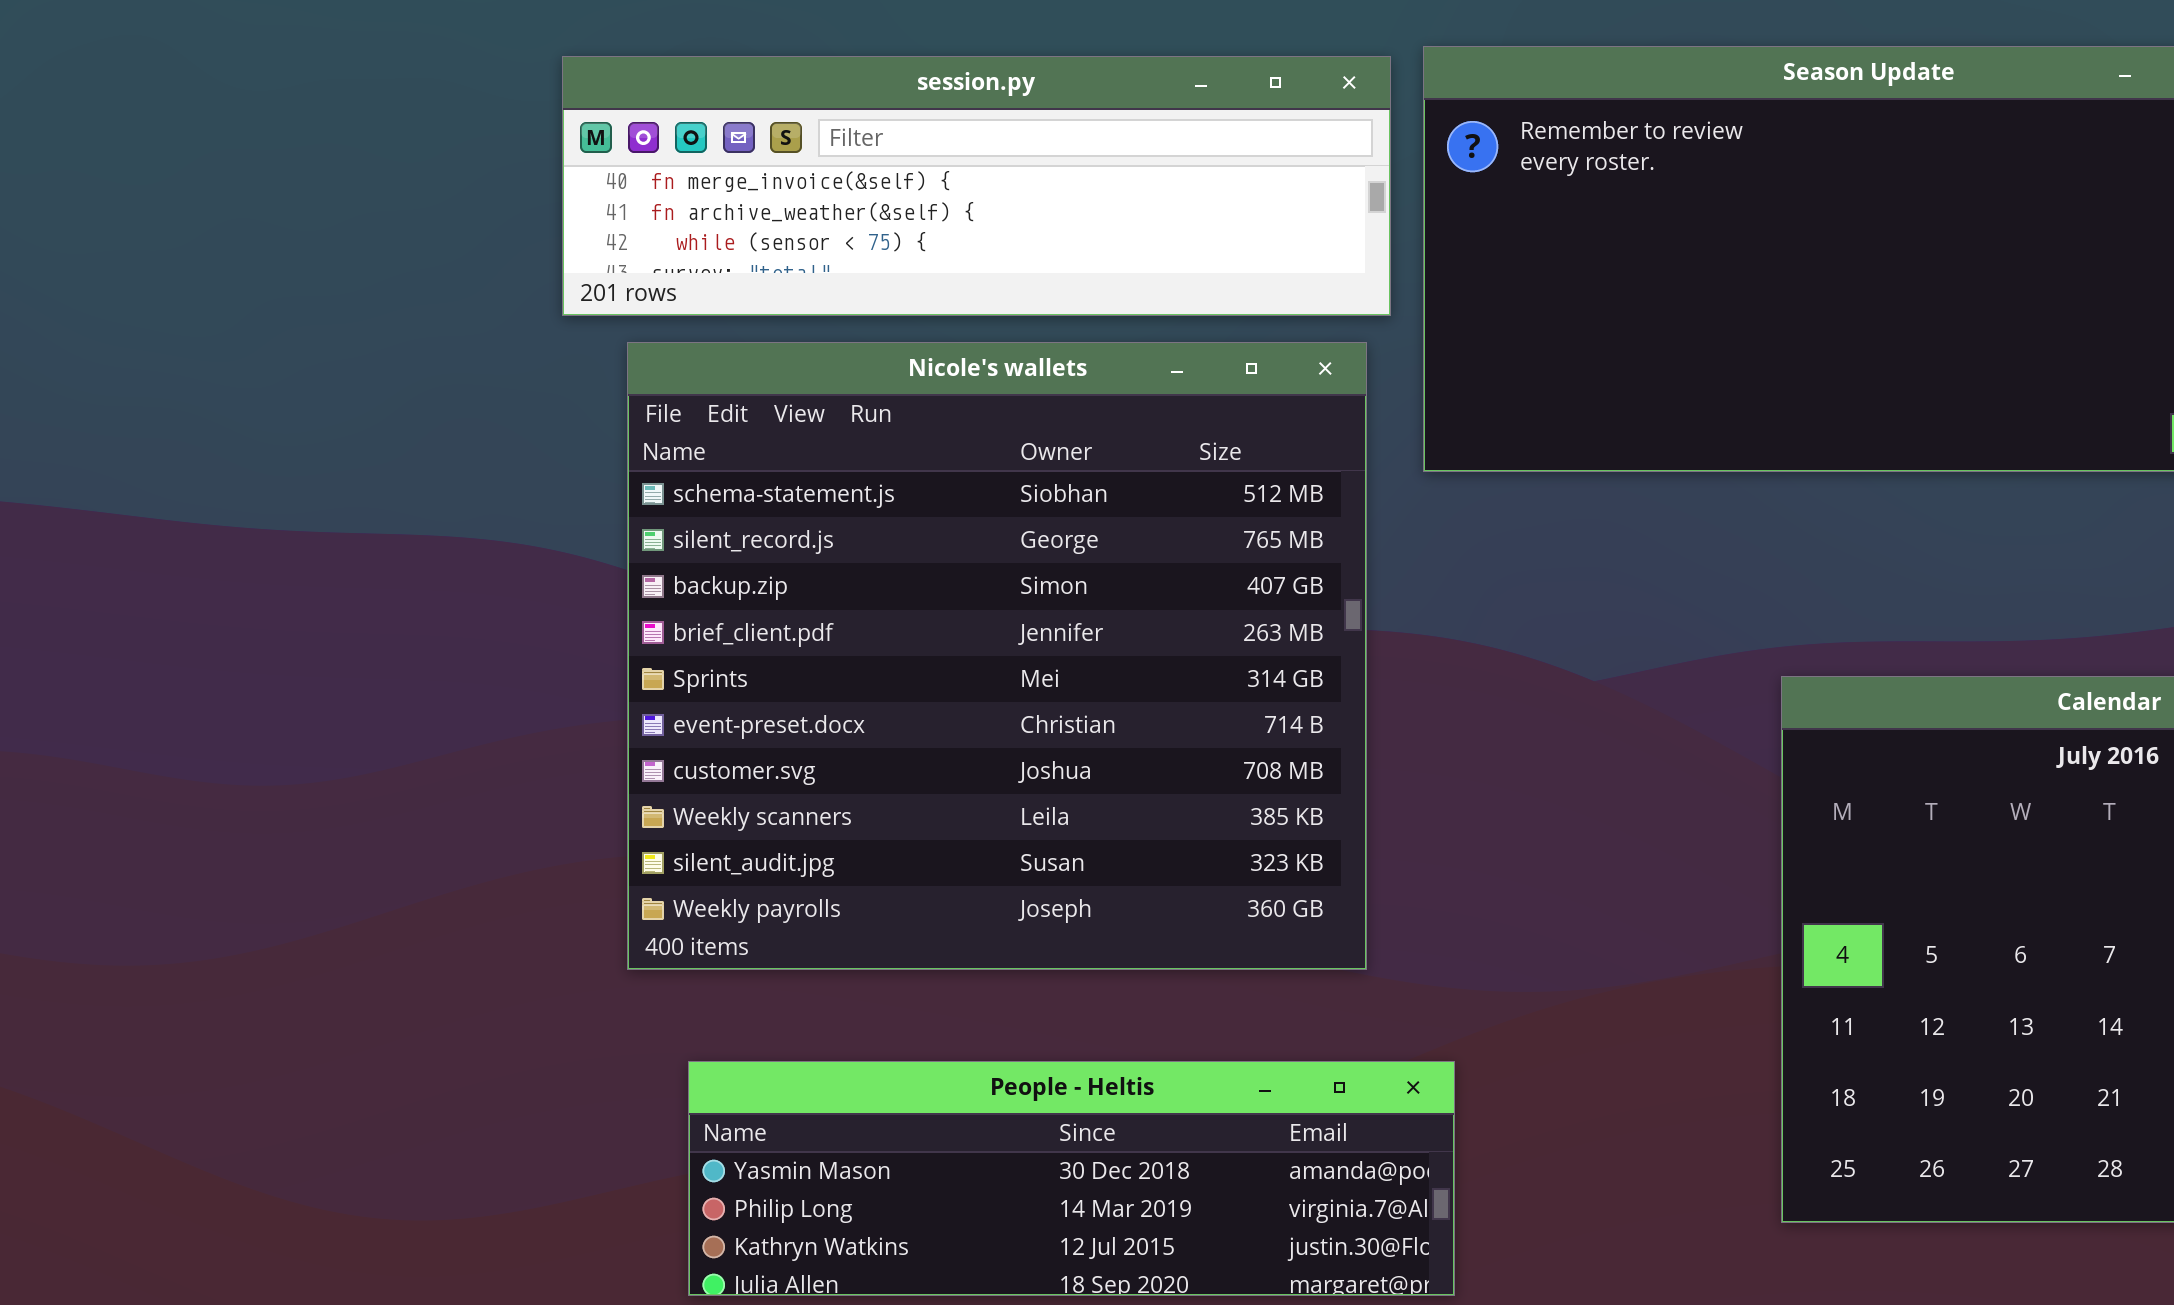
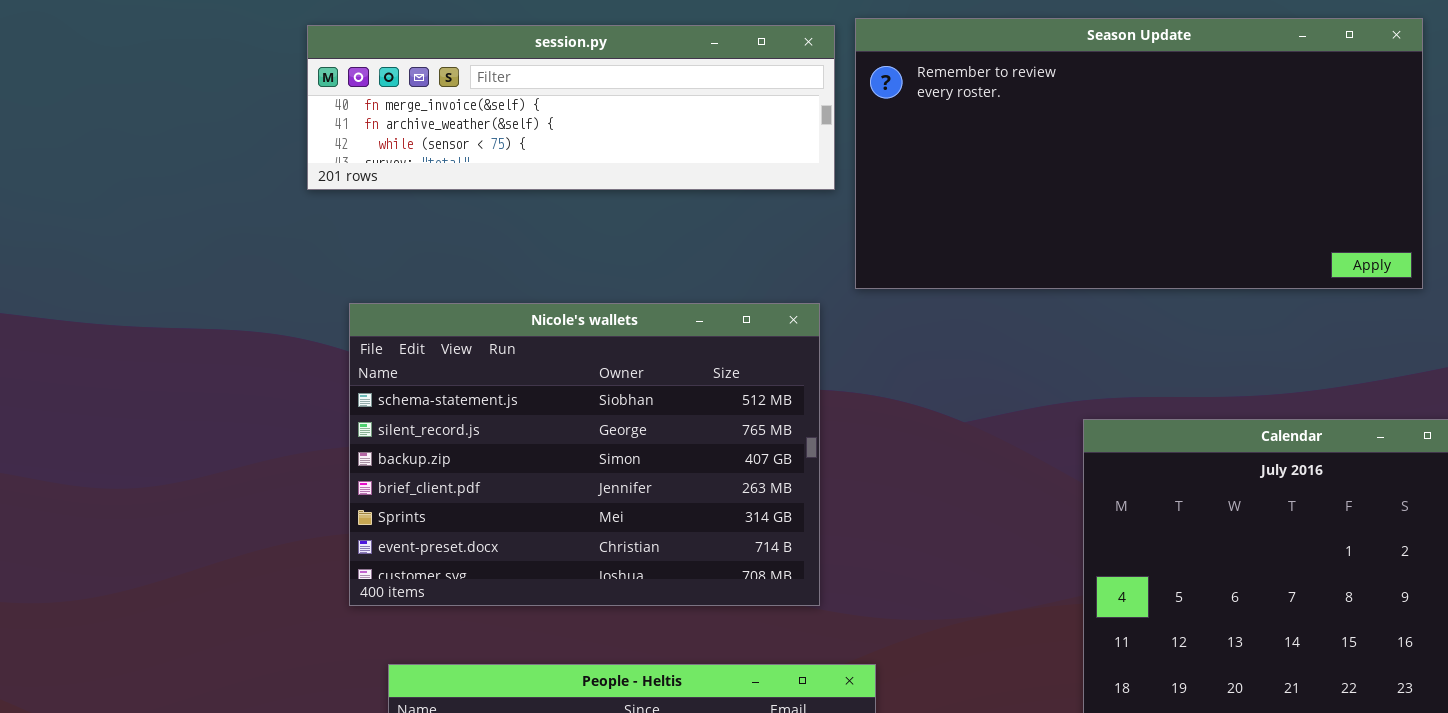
Nicole's wallets: [627,342,1367,970] -> [349,303,820,606], resized

